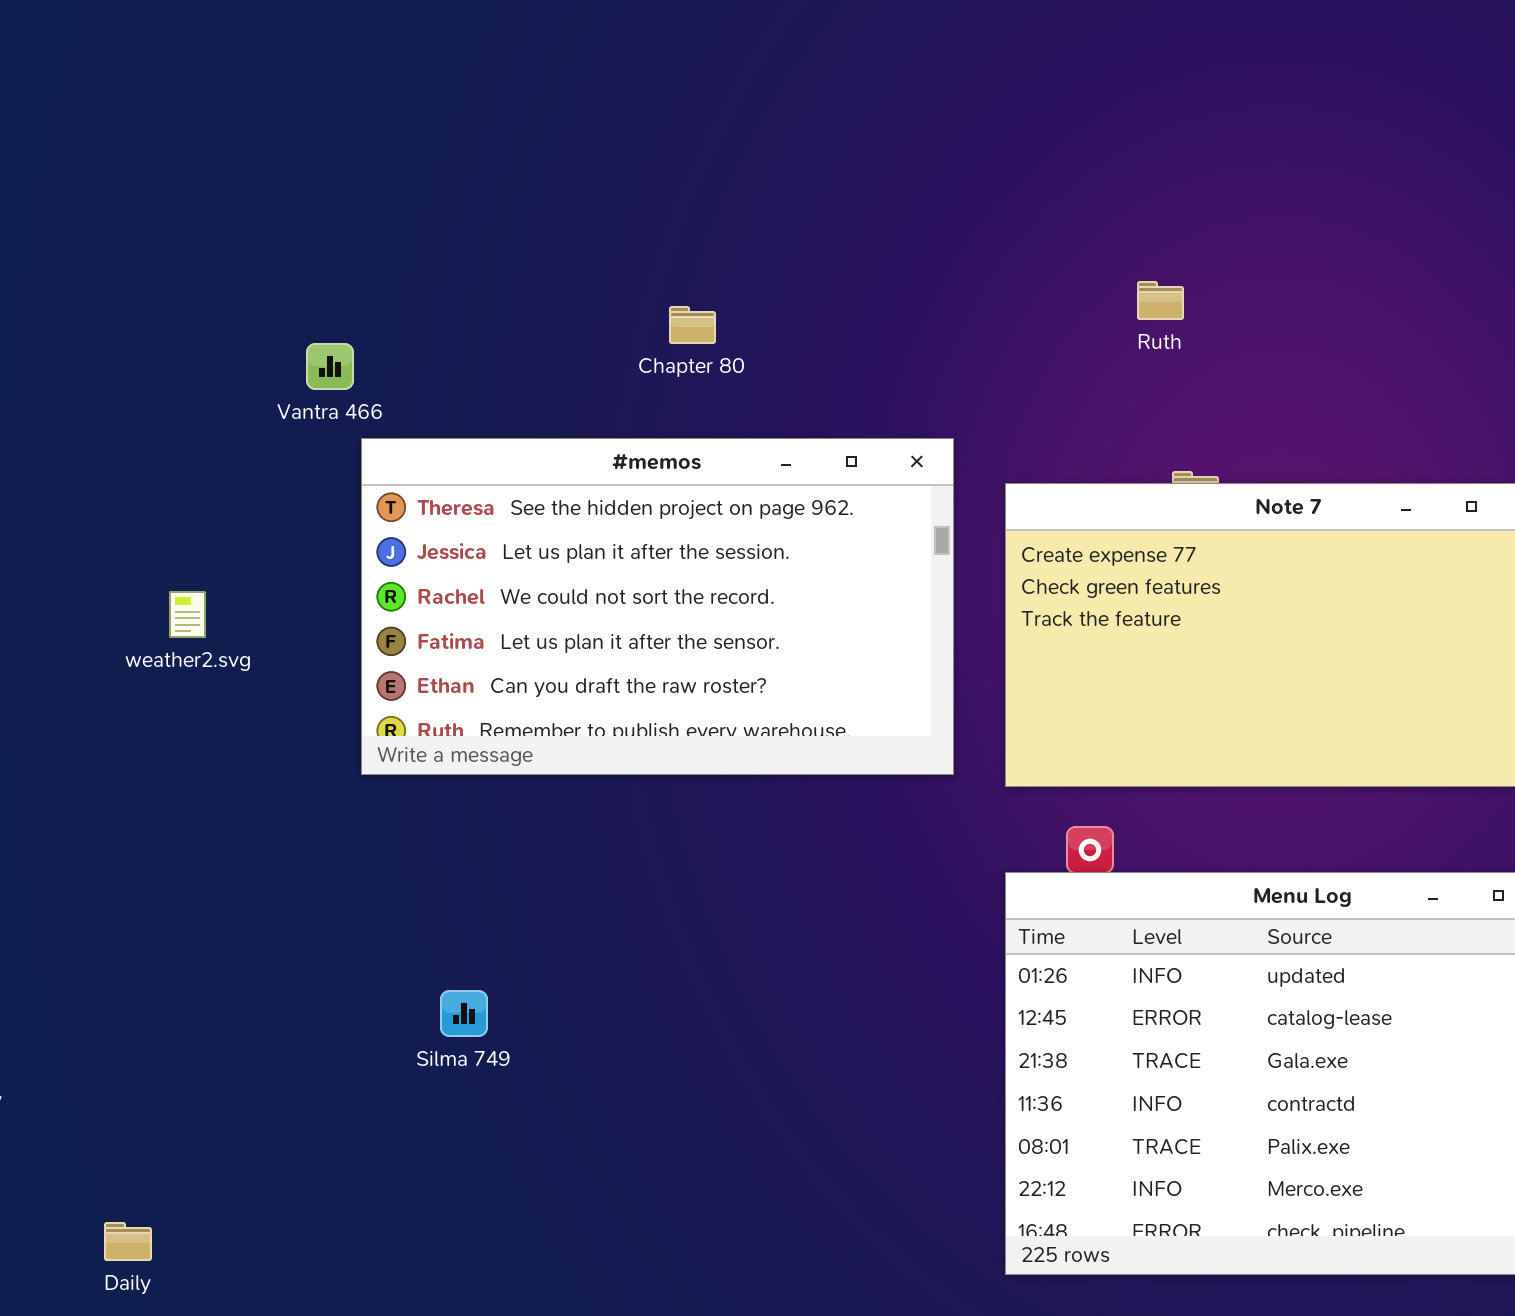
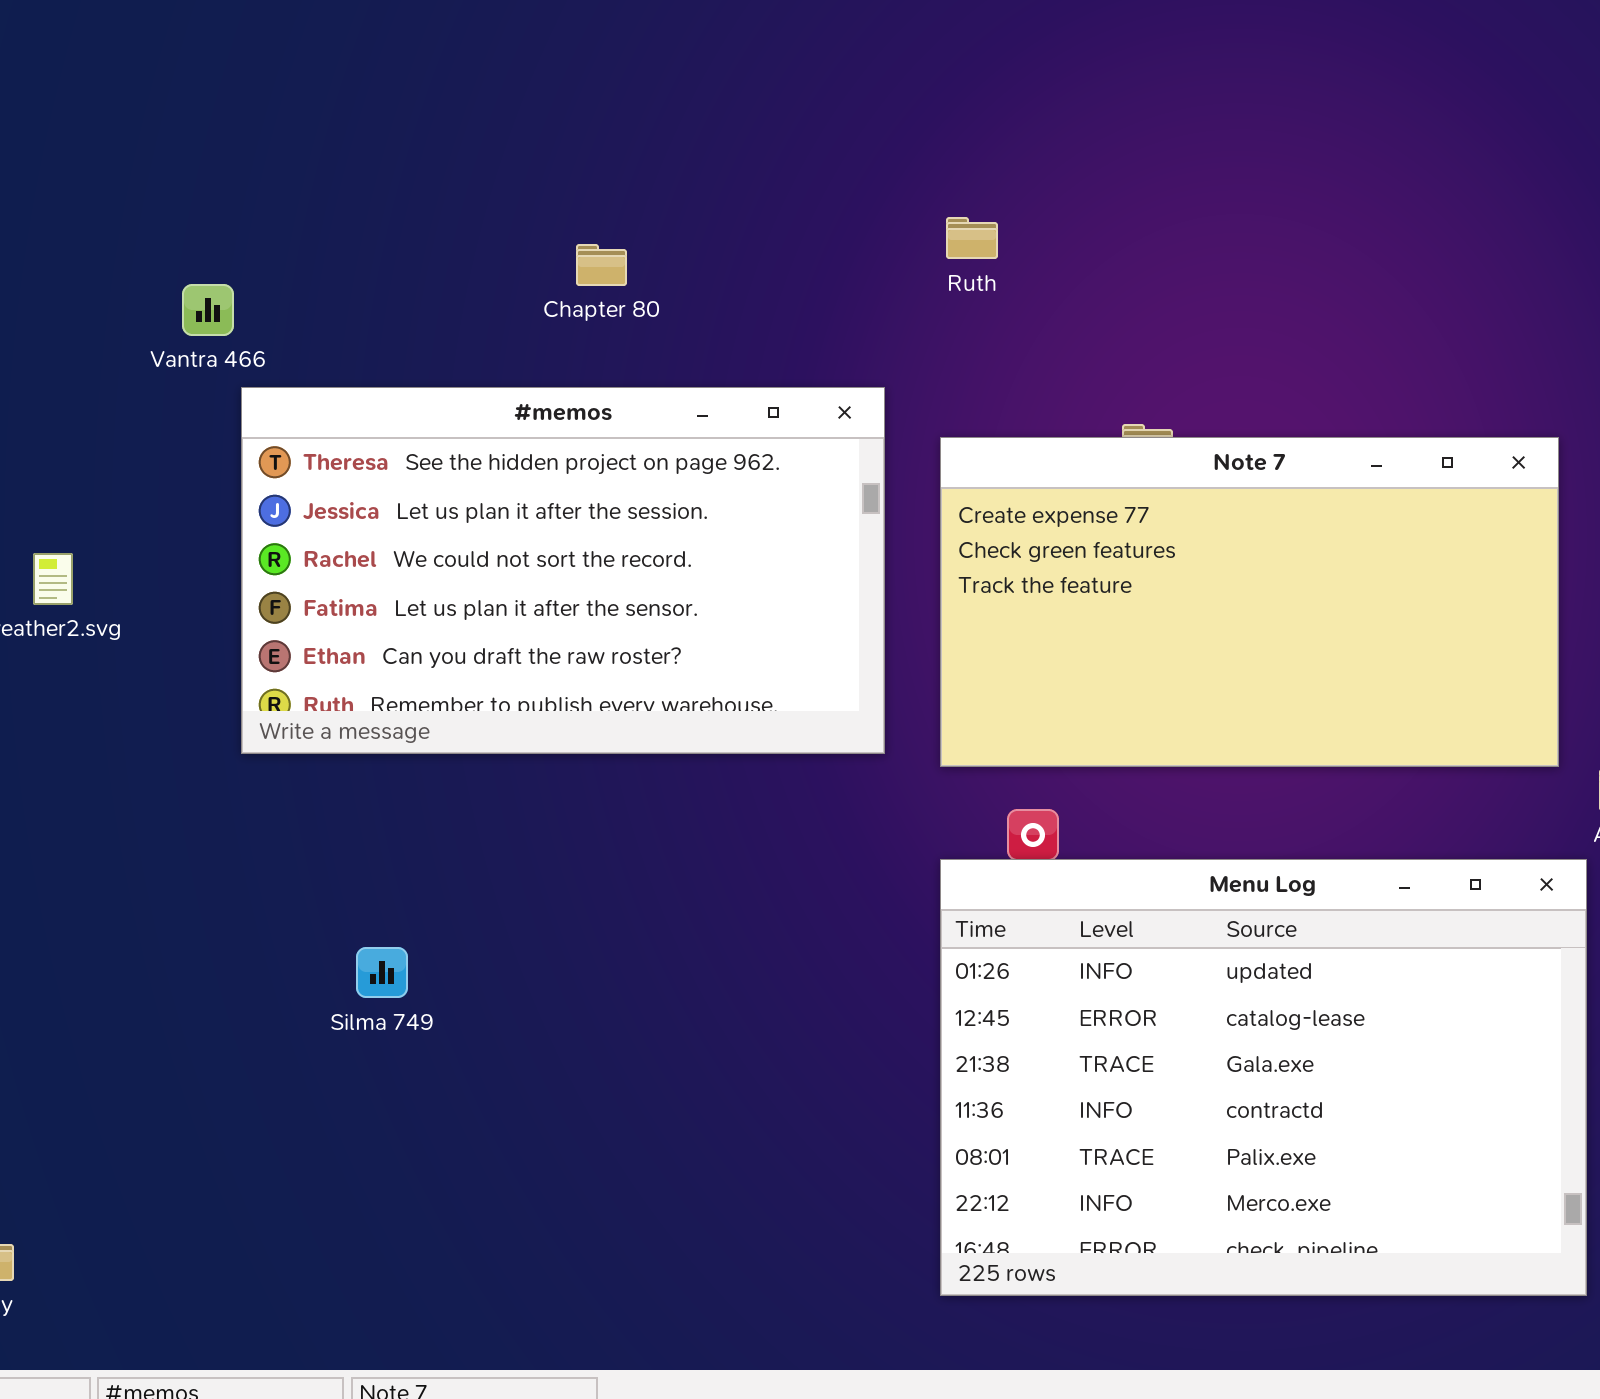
Ruth: [1137,281,1184,320] -> [946,217,998,259], moved
Silma 749: [440,990,488,1037] -> [356,947,408,998], moved

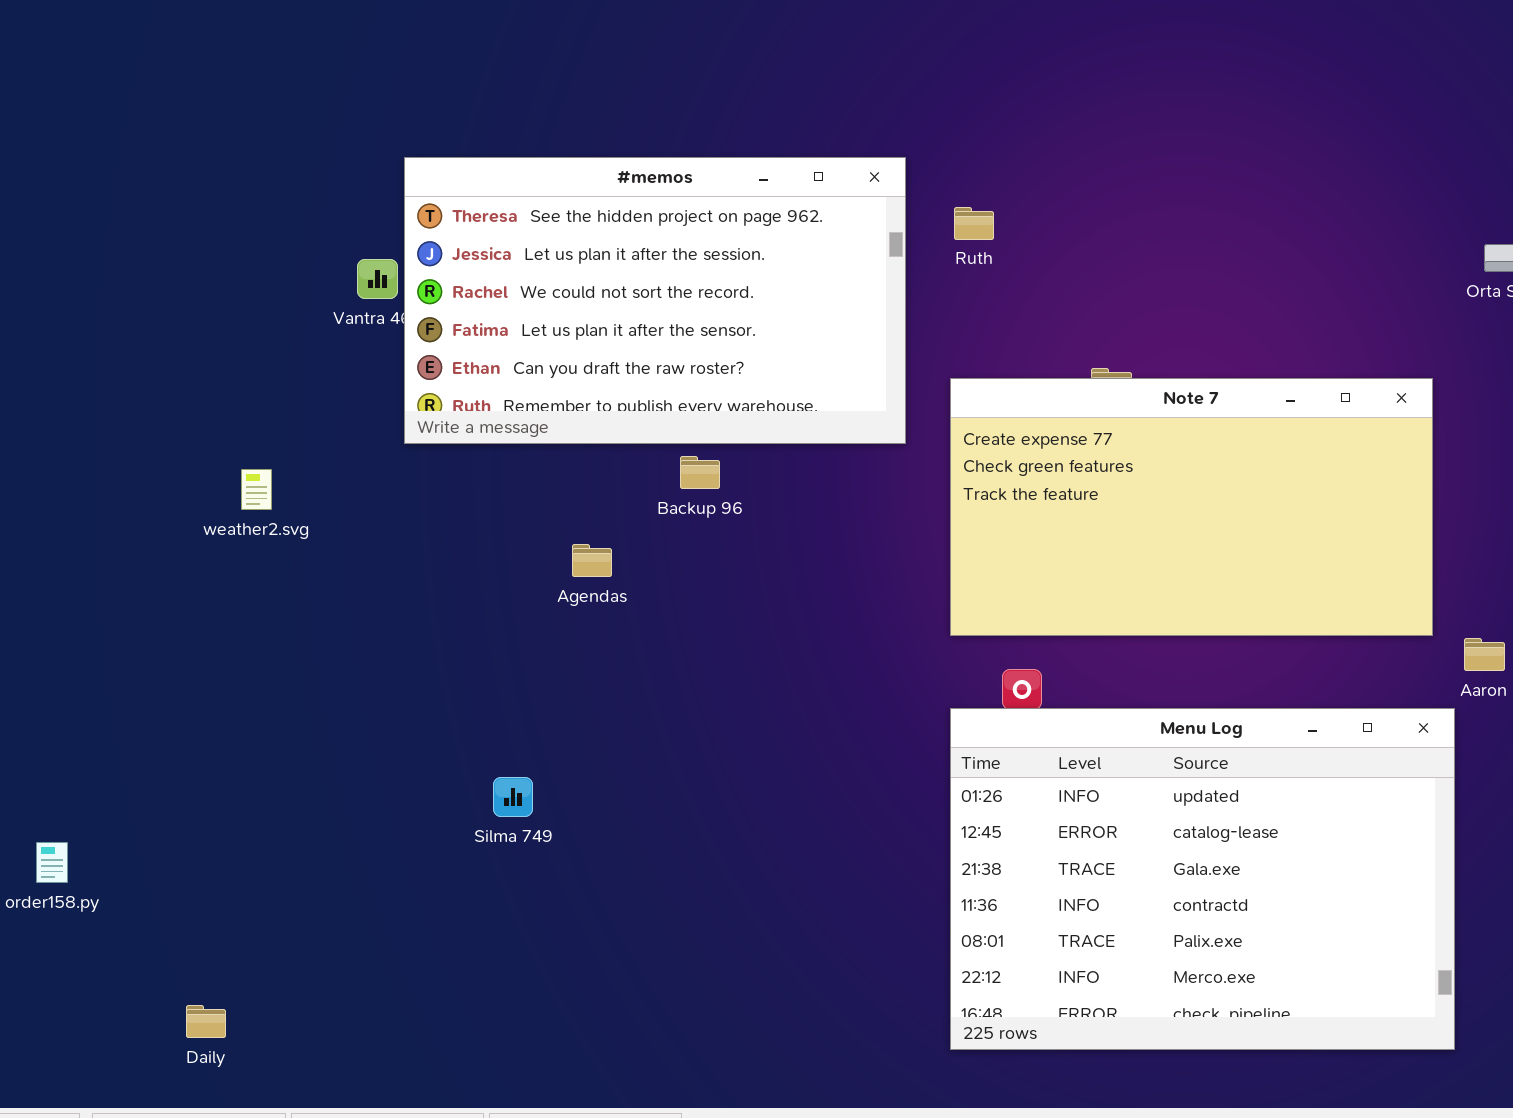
#memos: [241,387,885,754] -> [404,157,906,444], moved

